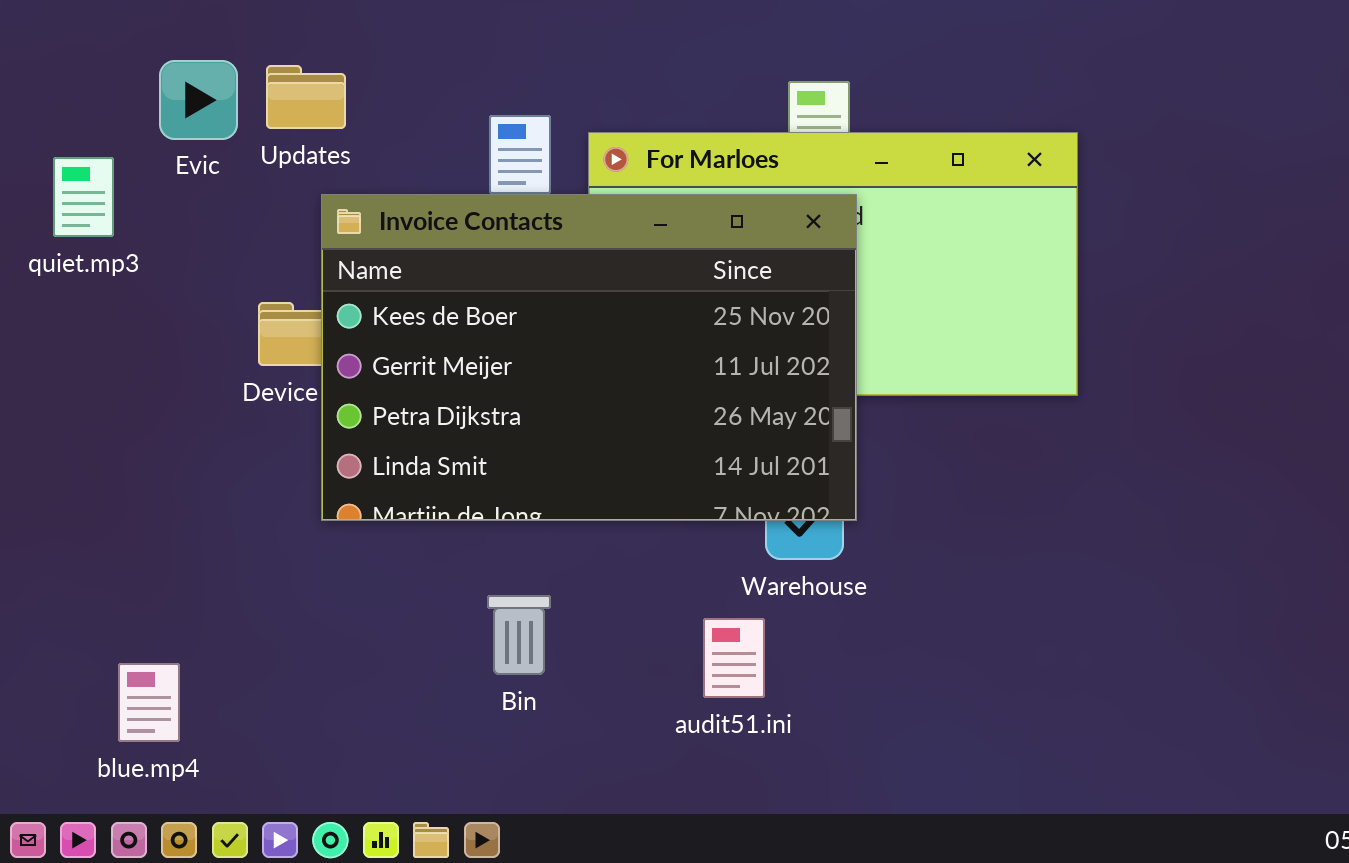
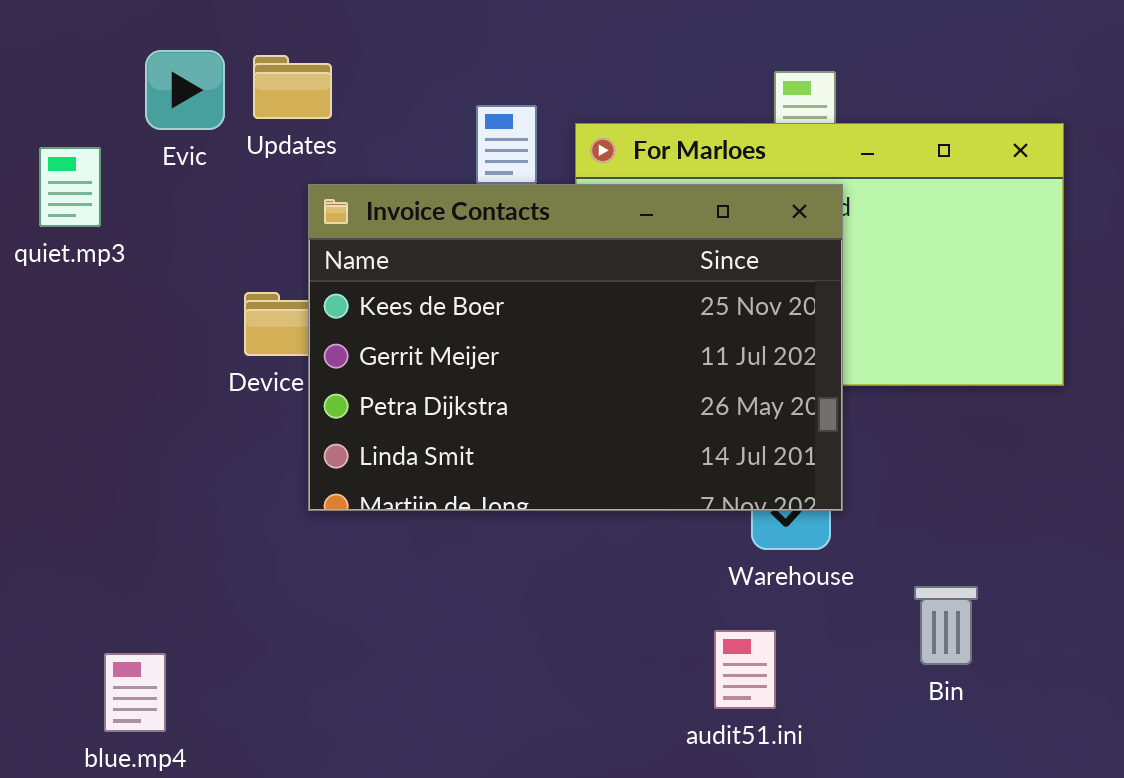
Bin: [487,595,551,675] -> [914,586,978,665], moved
audit51.ini: [703,618,765,698] -> [714,630,776,709], moved

